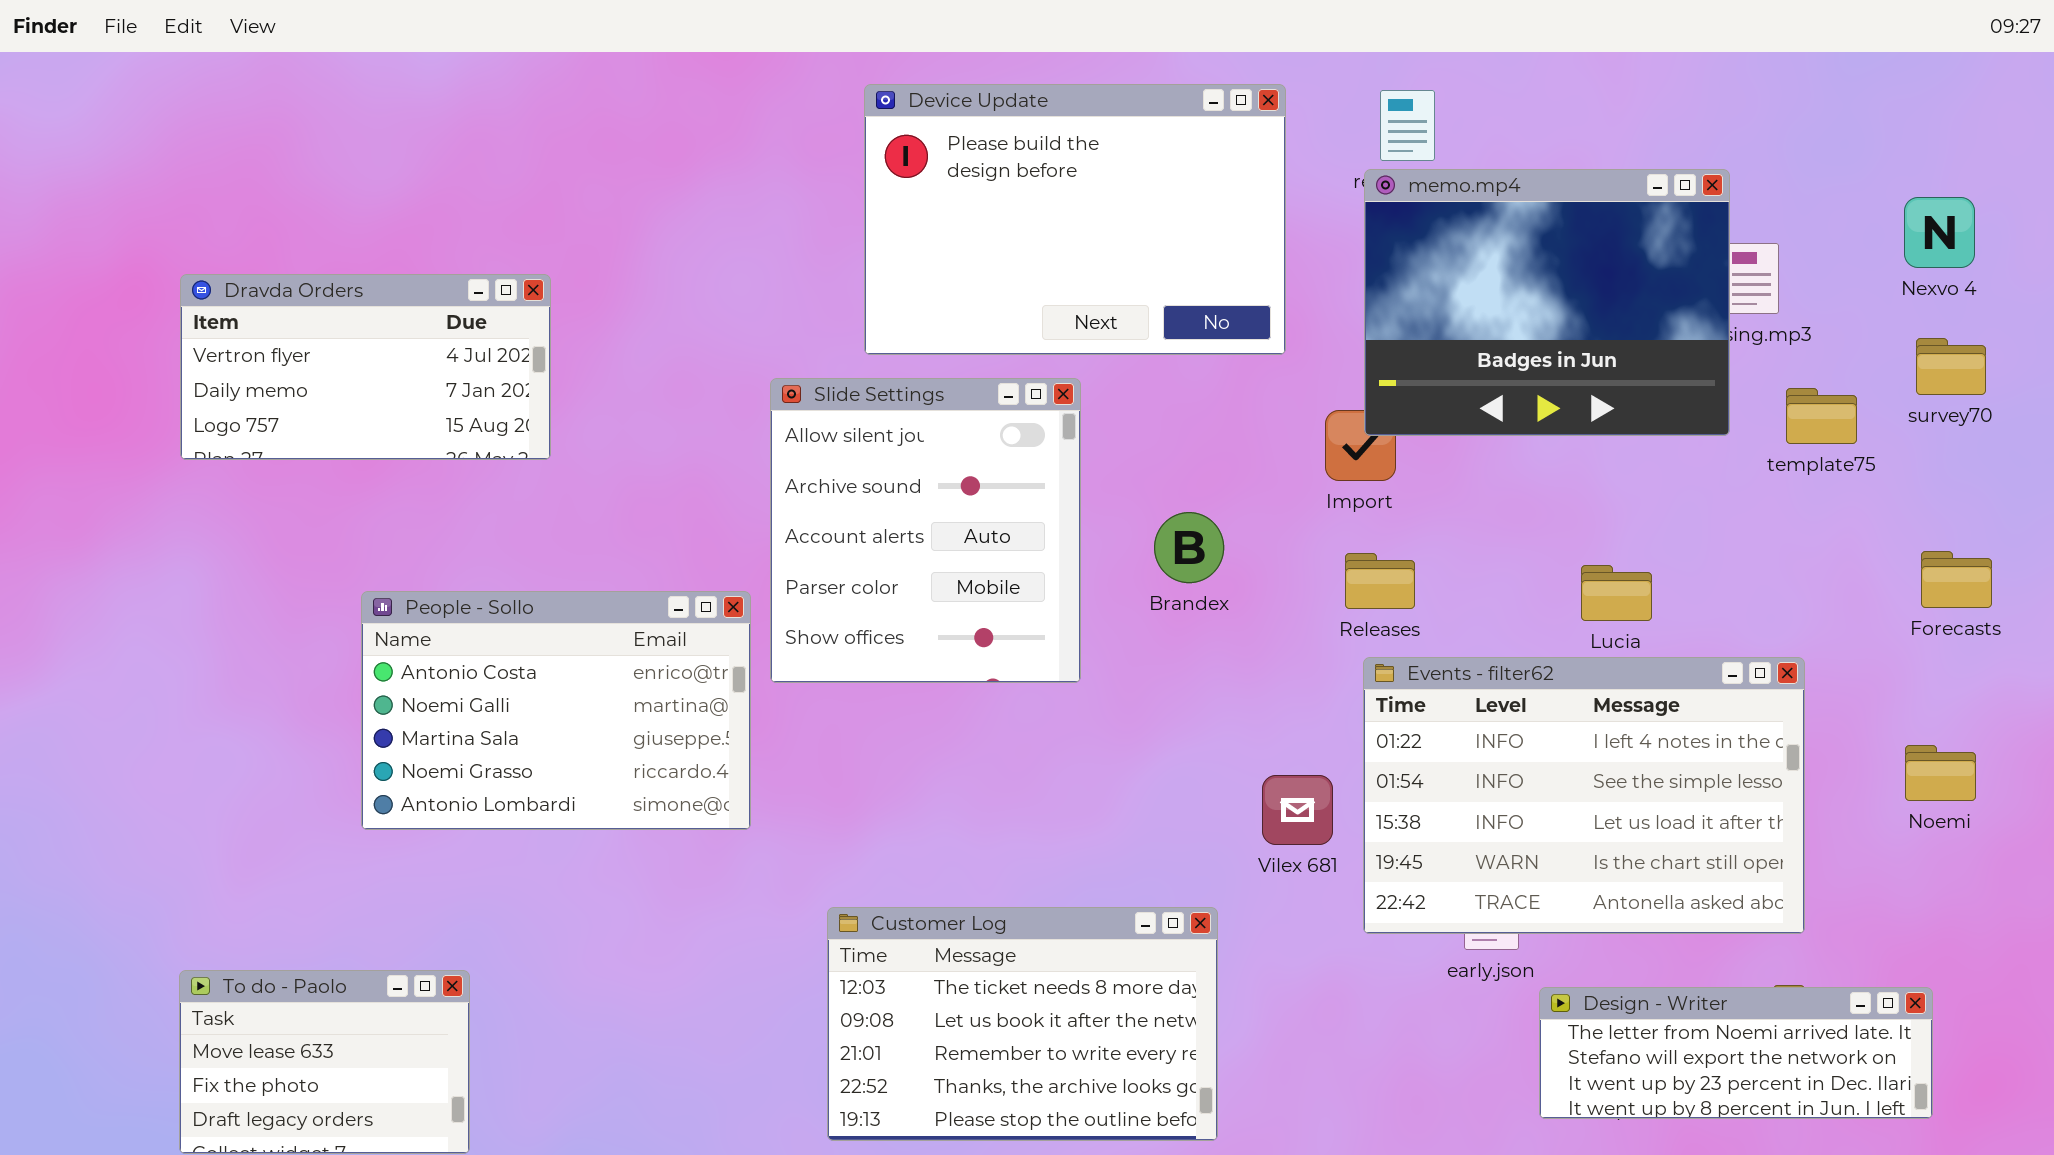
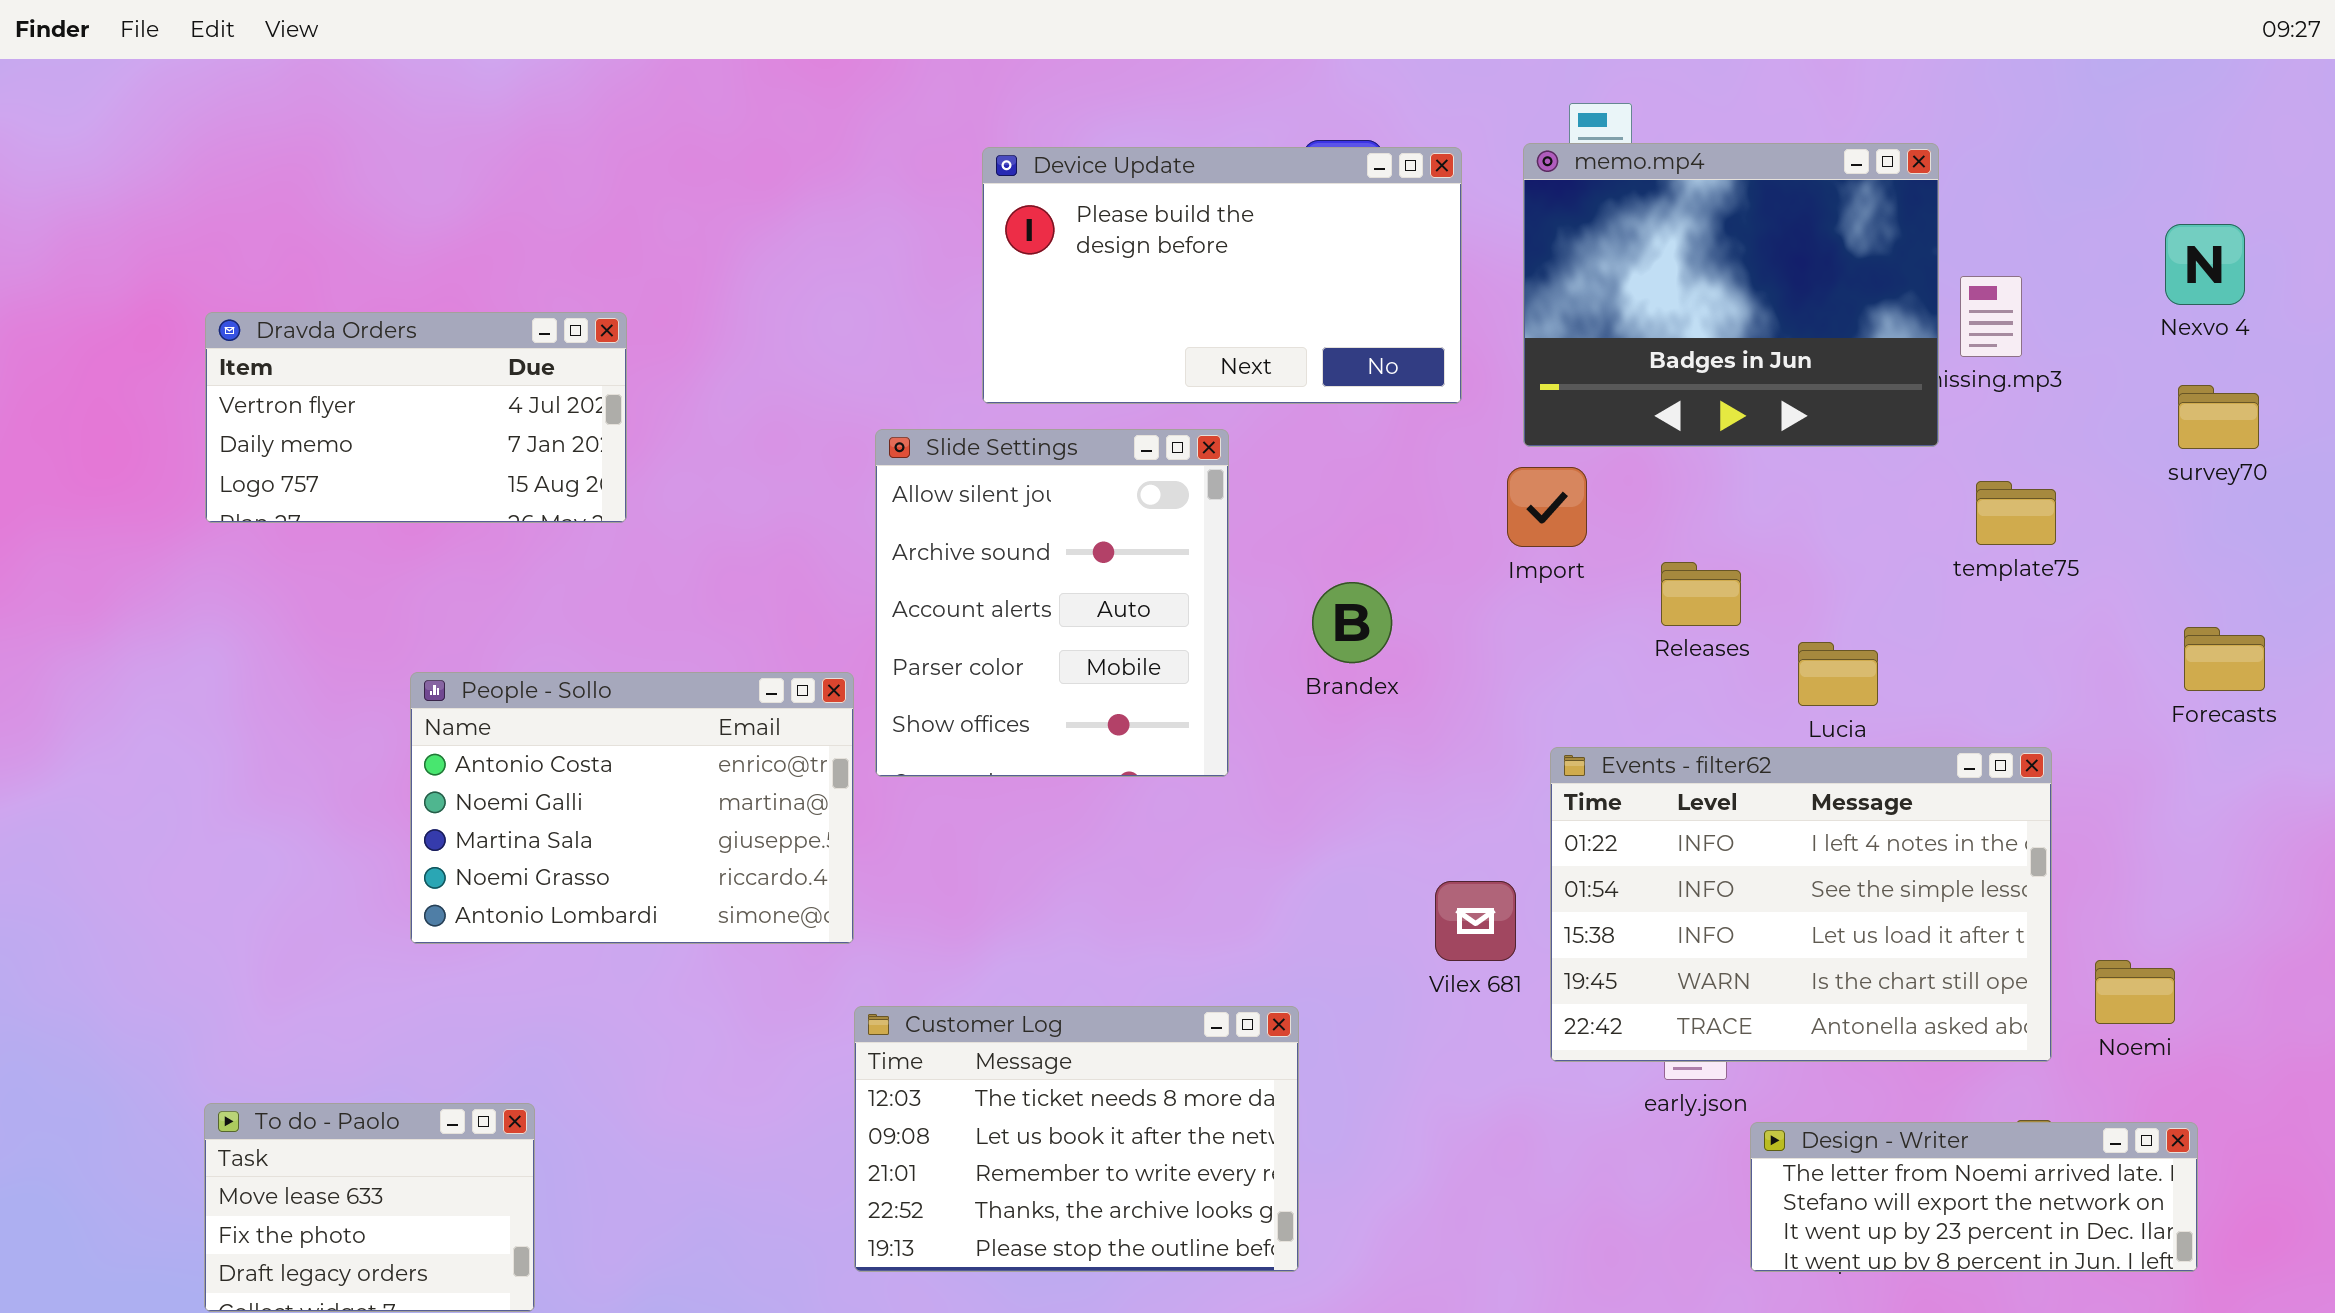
Device Update: [864,84,1286,355] -> [982,147,1462,404], resized
memo.mp4: [1364,169,1730,436] -> [1523,143,1939,447], moved
template75: [1786,388,1857,444] -> [1976,481,2056,545], moved
Releases: [1345,553,1415,609] -> [1661,562,1741,626], moved
Noemi: [1905,745,1976,801] -> [2095,960,2175,1024], moved
Customer Log: [827,907,1218,1141] -> [854,1006,1299,1272], moved

